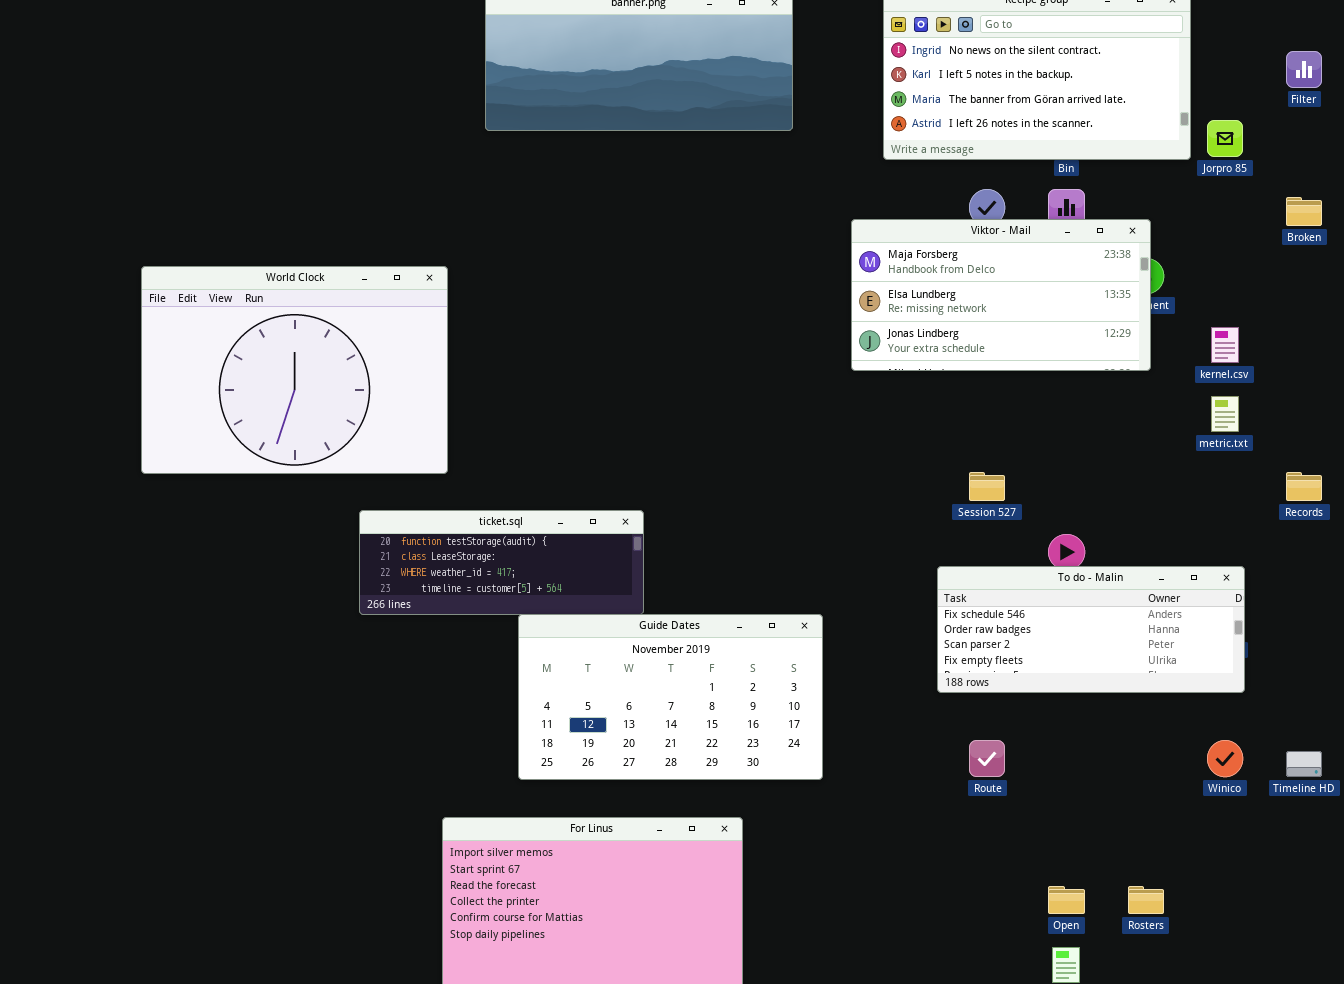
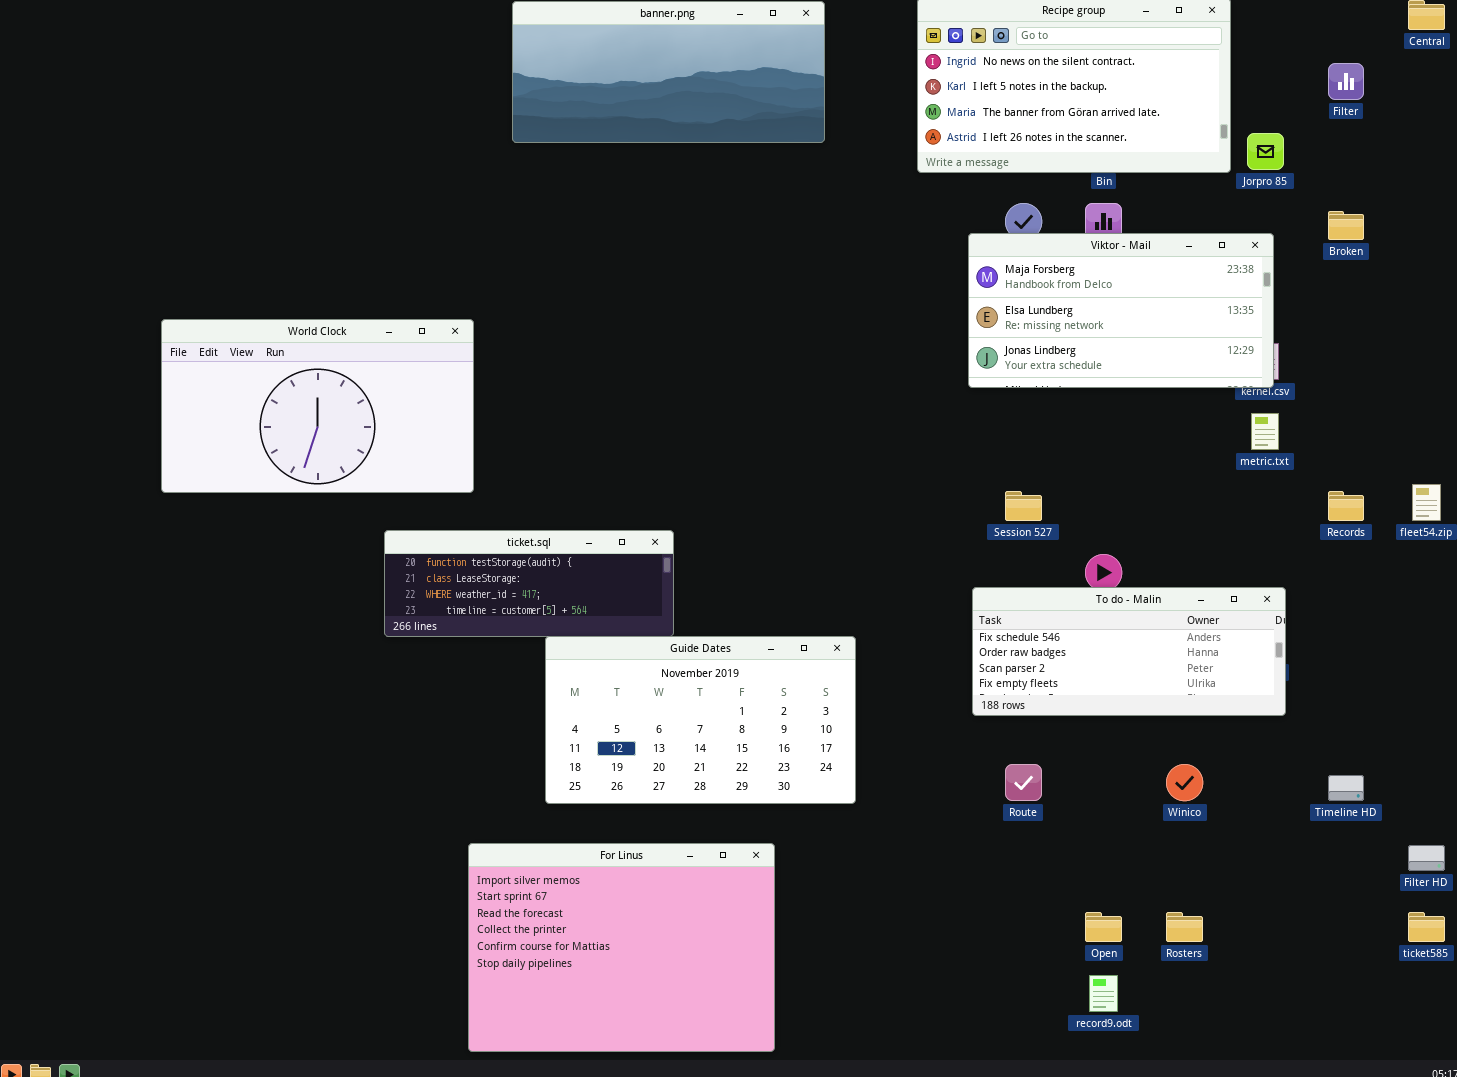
Viktor - Mail: [851,219,1151,371] -> [968,233,1274,388], moved
World Clock: [141,266,448,474] -> [161,319,474,493], resized
Winico: [1207,740,1243,777] -> [1166,764,1203,801], moved

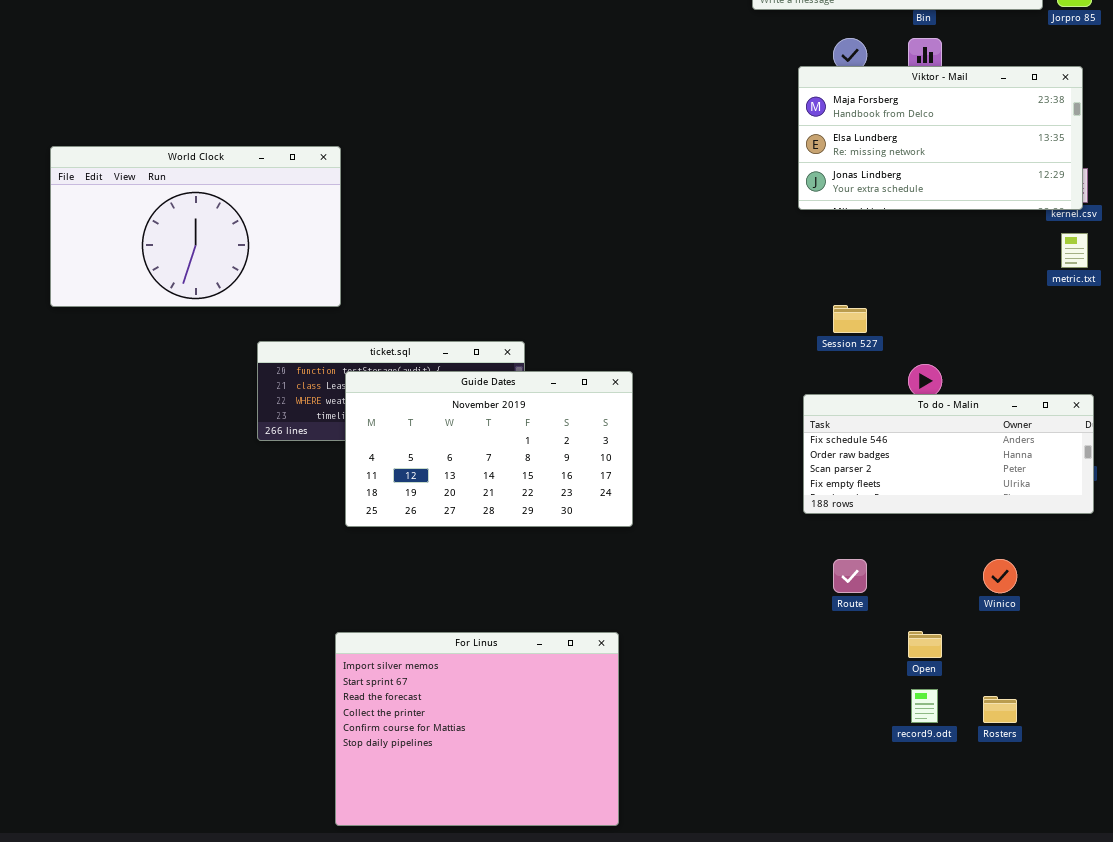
Guide Dates: [545,636,856,804] -> [345,371,633,527], moved
Open: [1085,912,1122,942] -> [908,631,942,658], moved
record9.odt: [1089,975,1118,1012] -> [911,689,938,723], moved

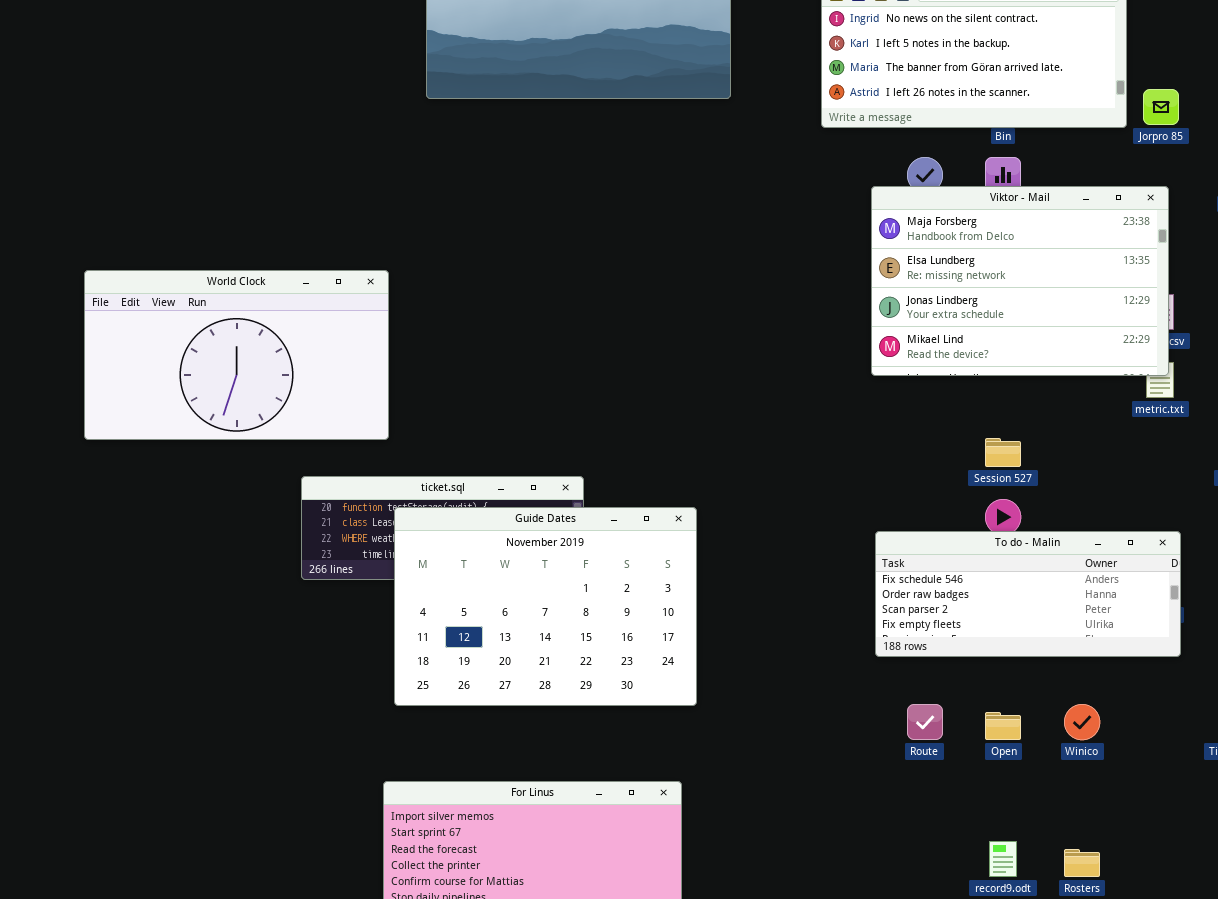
Viktor - Mail: [798,66,1083,210] -> [871,186,1169,376], resized
Session 527: [833,305,867,333] -> [985,438,1021,467], moved
Guide Dates: [345,371,633,527] -> [394,507,697,706], resized
Open: [908,631,942,658] -> [985,712,1021,740], moved

